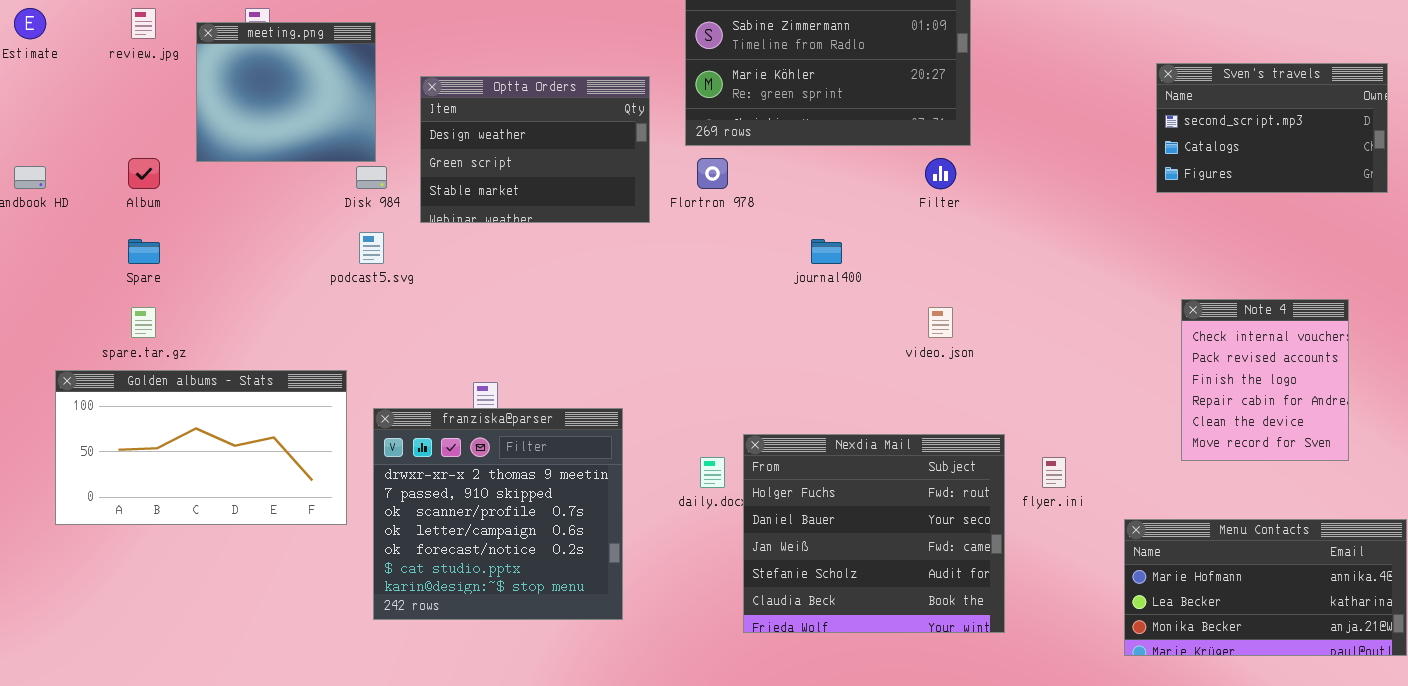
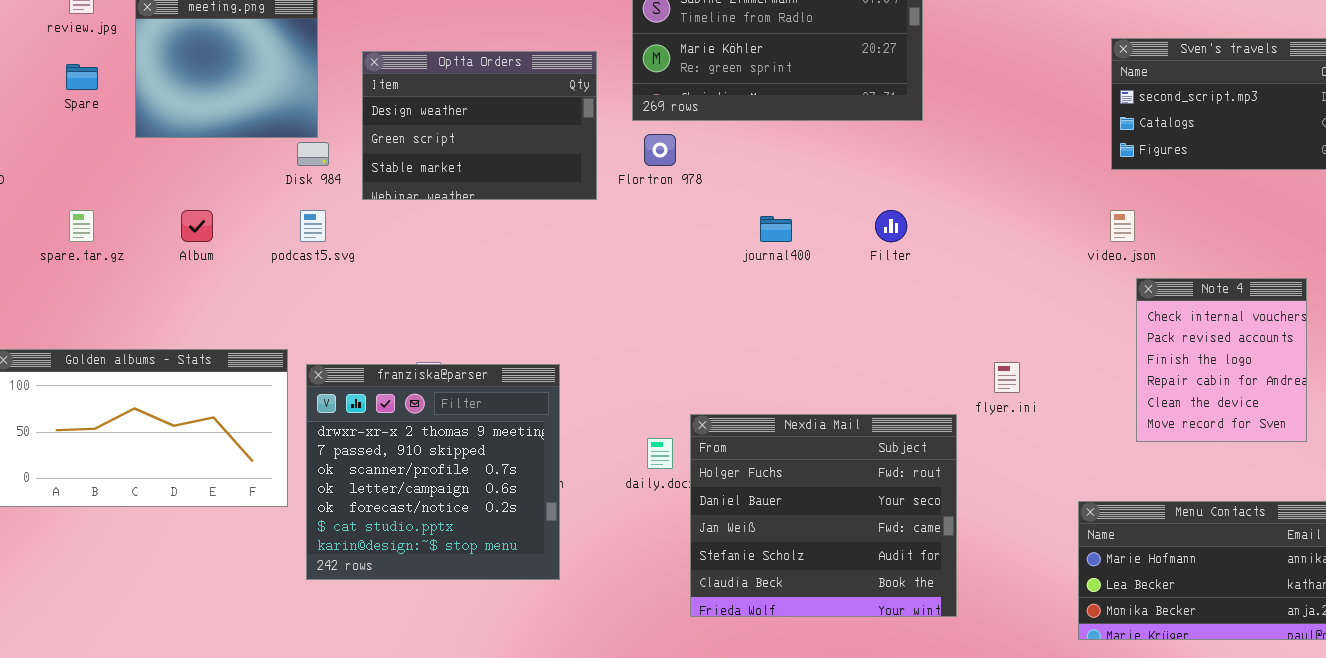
Album: [128,158,160,189] -> [181,210,213,242], moved
Filter: [925,158,956,189] -> [875,210,907,242], moved
Spare: [128,239,160,264] -> [66,64,98,90], moved
spare.tar.gz: [131,307,156,338] -> [69,210,94,242], moved
video.json: [928,307,953,338] -> [1110,210,1135,242], moved
franziska@parser: [373,408,623,620] -> [306,364,560,580], moved
flyer.ini: [1042,457,1066,488] -> [994,362,1020,393], moved

